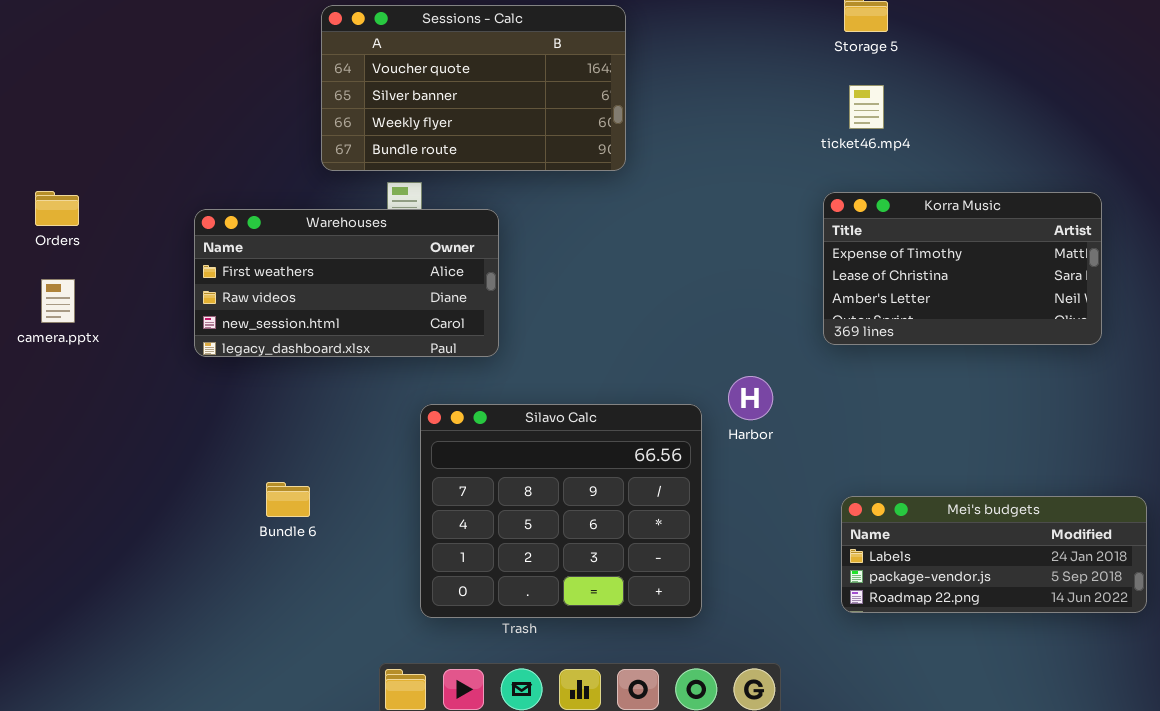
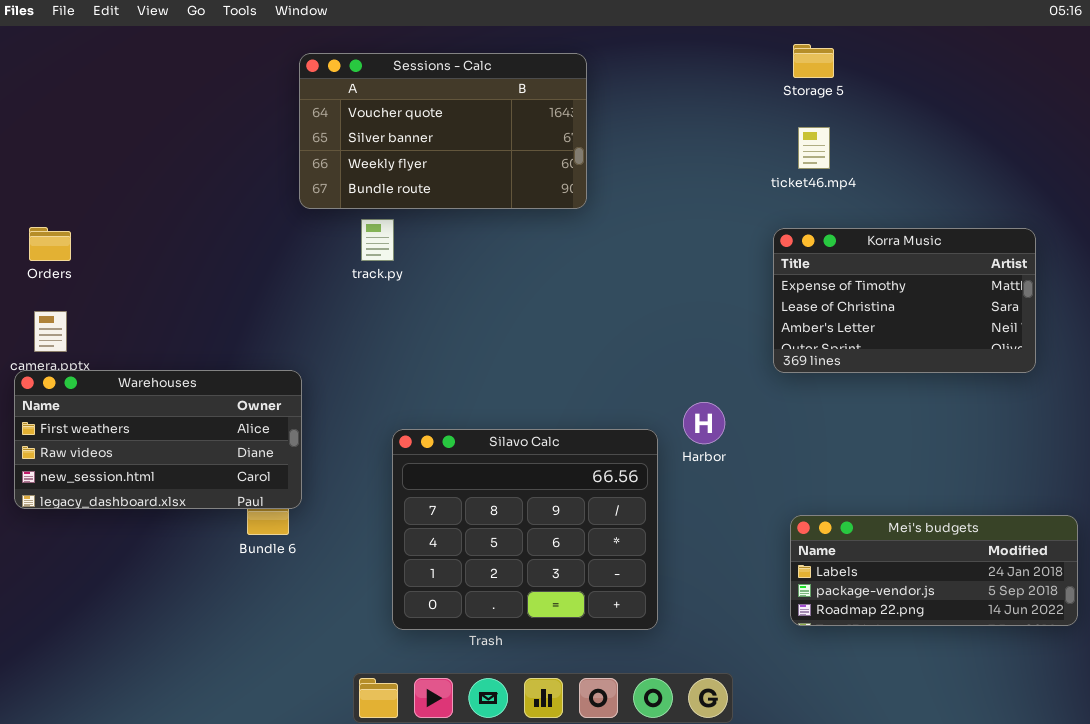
Warehouses: [194,209,499,357] -> [14,370,302,509], moved

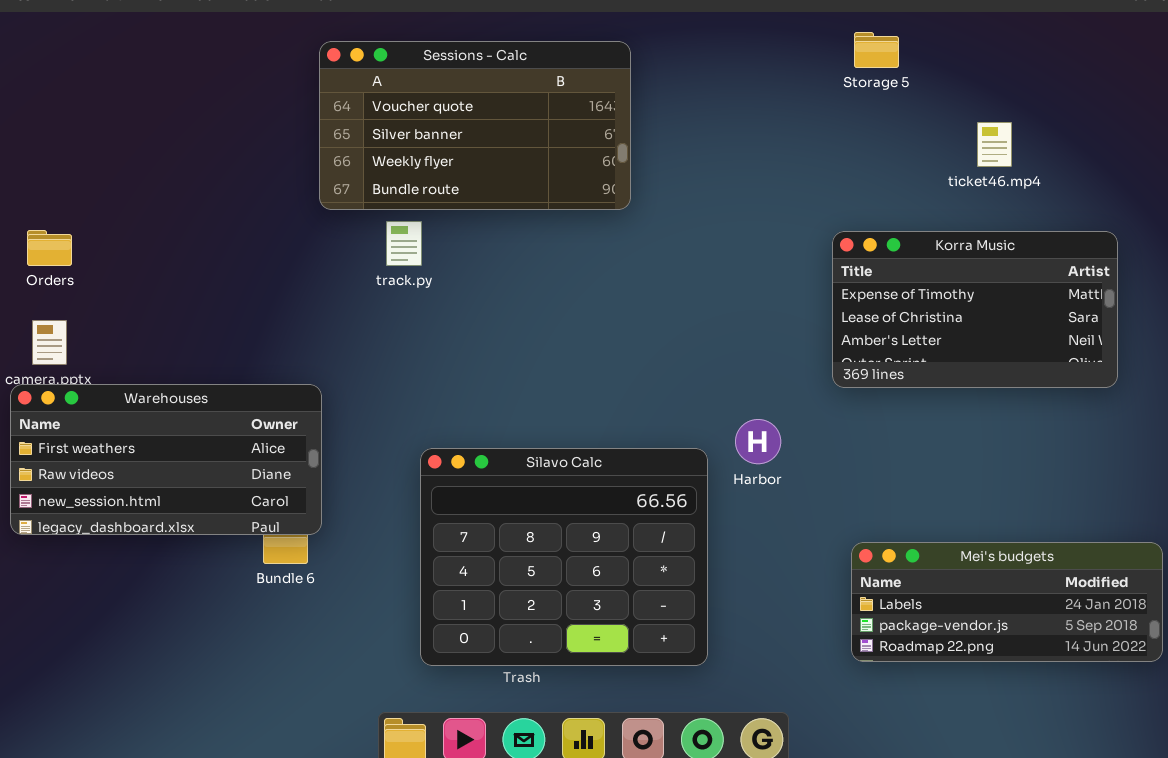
ticket46.mp4: [798,127,830,169] -> [977,122,1012,167], moved

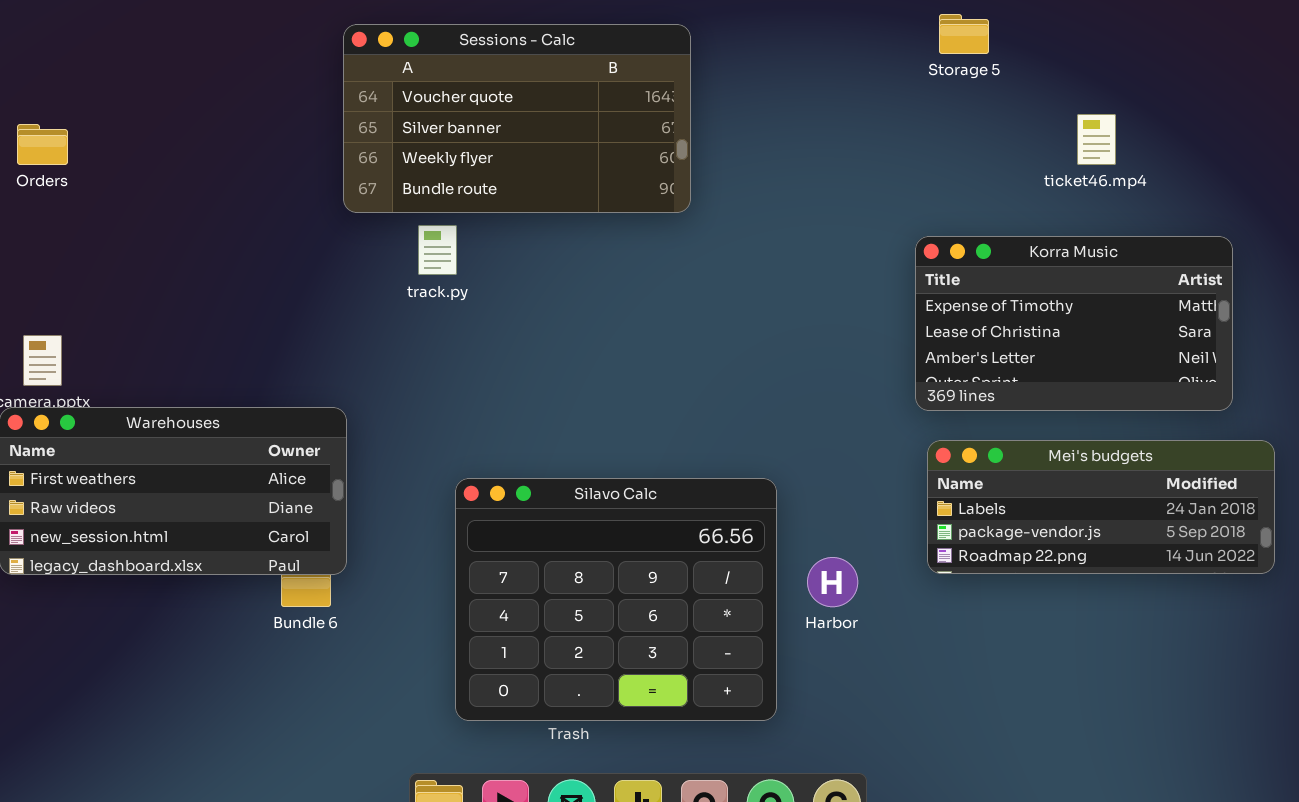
Orders: [27,230,72,266] -> [17,124,68,165], moved
Harbor: [735,419,781,464] -> [807,557,858,607], moved
Mei's budgets: [851,542,1163,662] -> [927,440,1275,574], moved

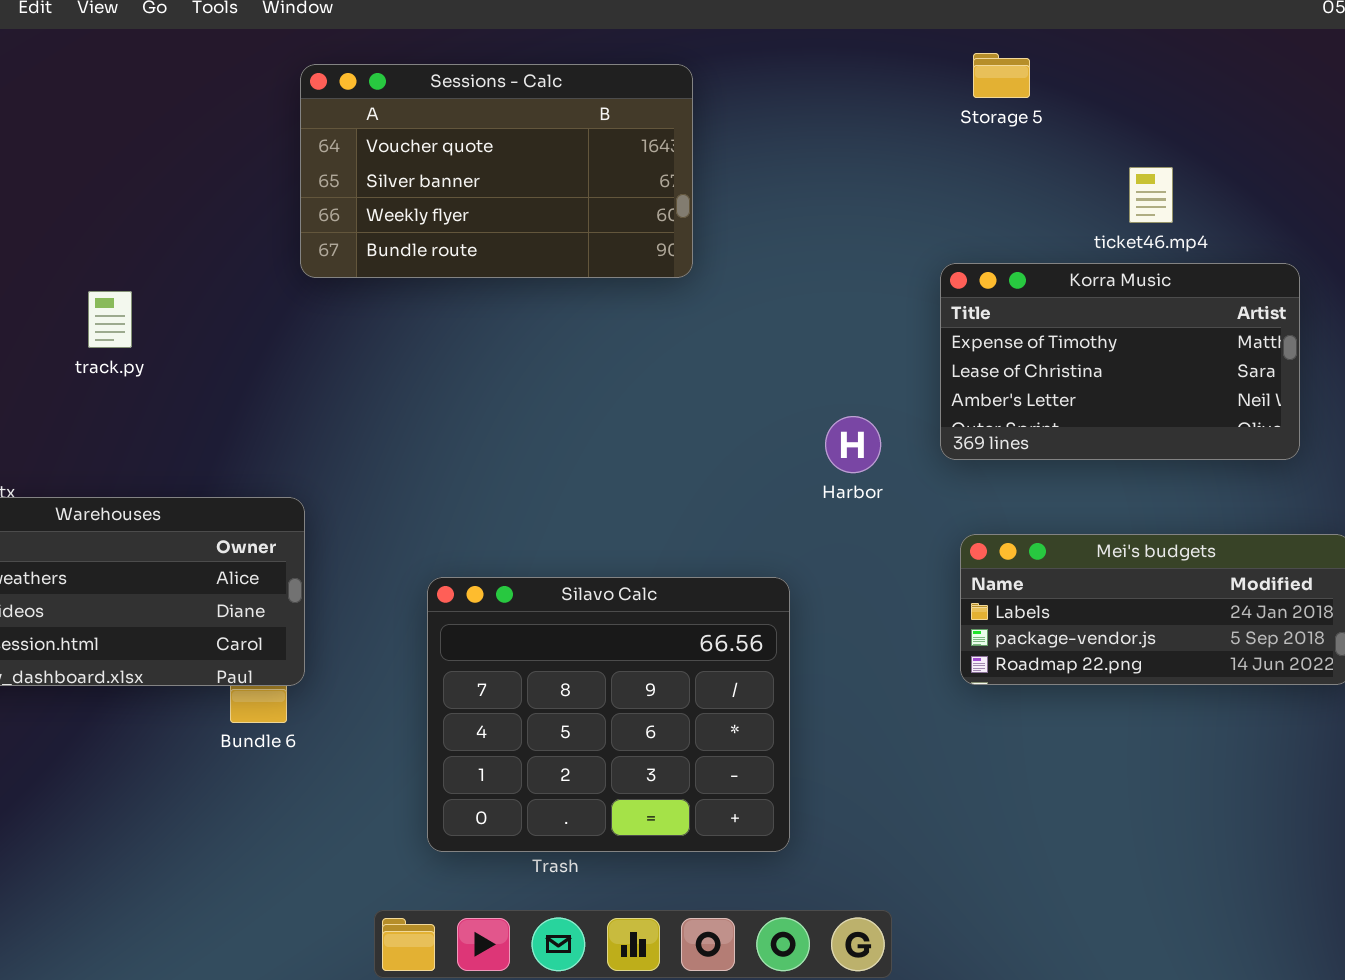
track.py: [418,225,457,275] -> [88,291,132,348], moved
Korra Music: [915,236,1233,411] -> [940,263,1300,460], moved
Harbor: [807,557,858,607] -> [825,416,881,473], moved

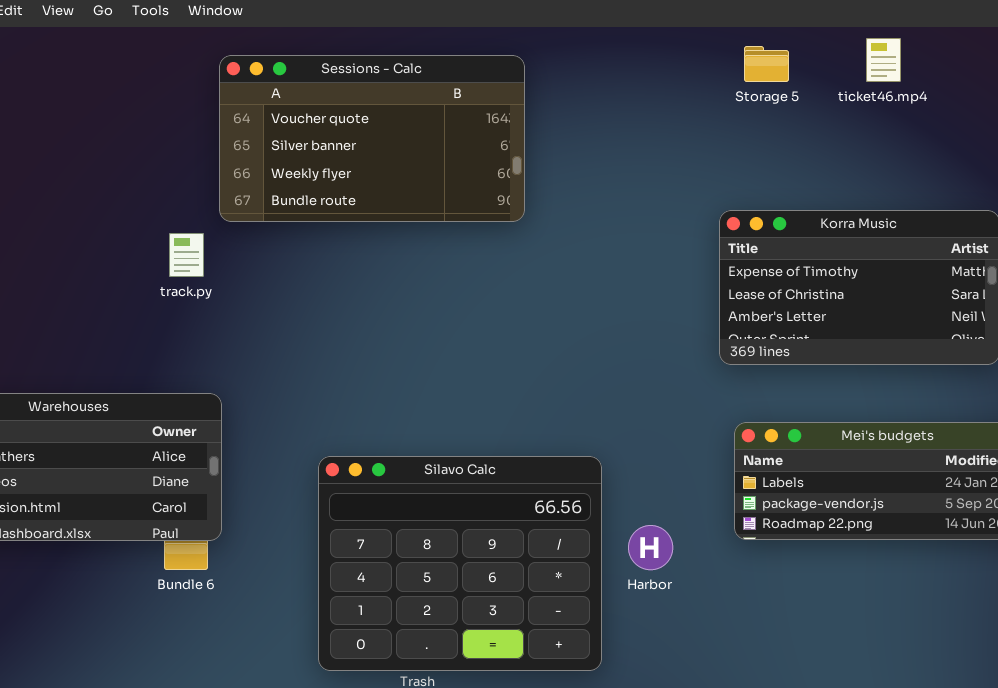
ticket46.mp4: [1129,167,1173,223] -> [866,38,901,82], moved
track.py: [88,291,132,348] -> [169,233,204,277], moved
Harbor: [825,416,881,473] -> [628,525,673,570], moved

